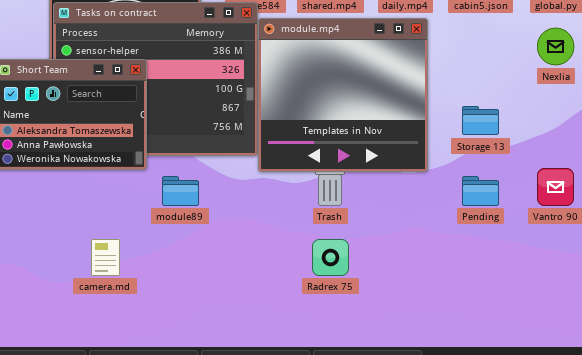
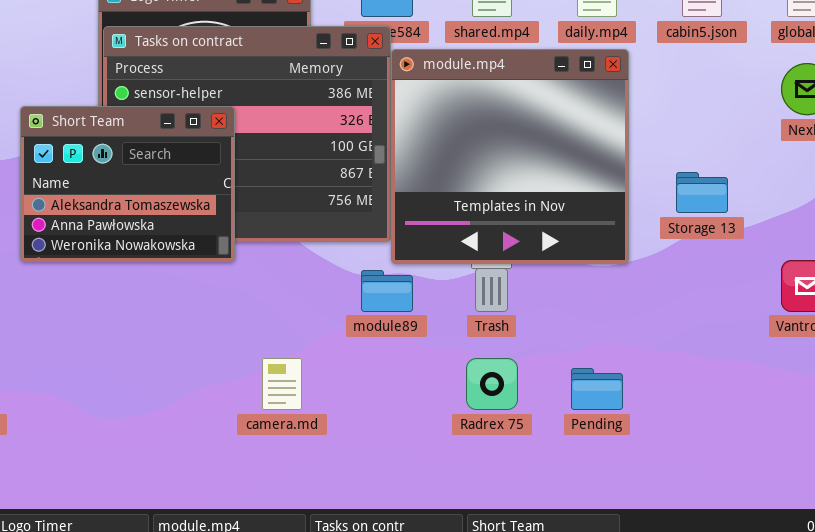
module89: [162,176,199,206] -> [361,270,413,312], moved
Pending: [462,176,499,206] -> [571,368,623,410], moved
camera.md: [91,239,120,276] -> [262,358,302,410], moved

